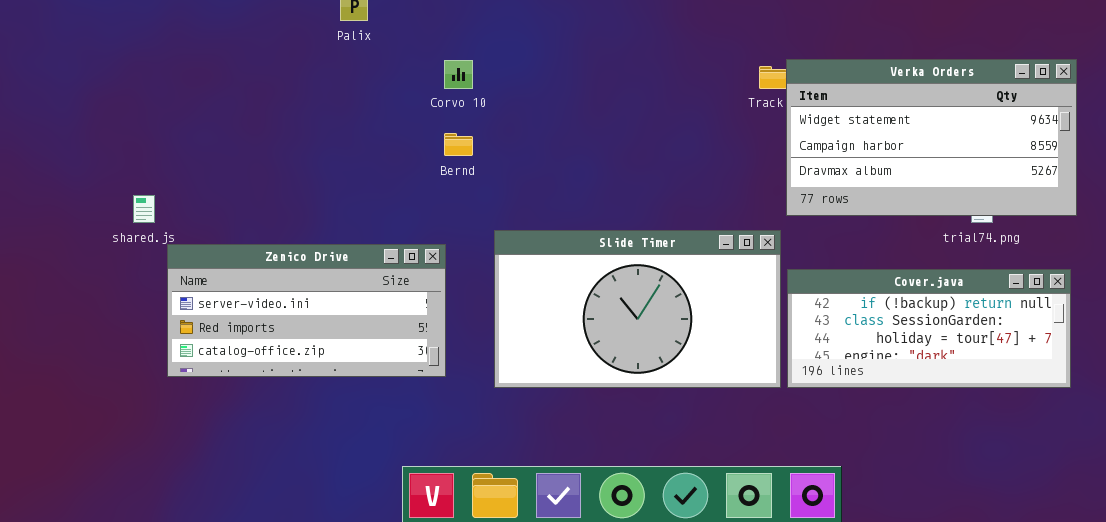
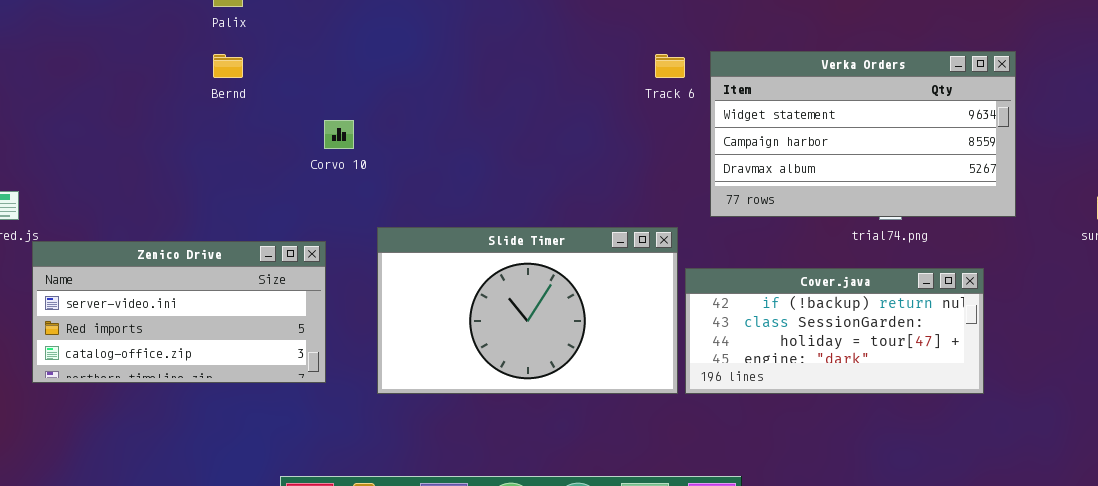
Verka Orders: [786,59,1077,216] -> [710,51,1016,217], moved
Corvo 10: [444,60,473,89] -> [324,120,354,149], moved
Bernd: [444,133,473,156] -> [213,54,243,78], moved

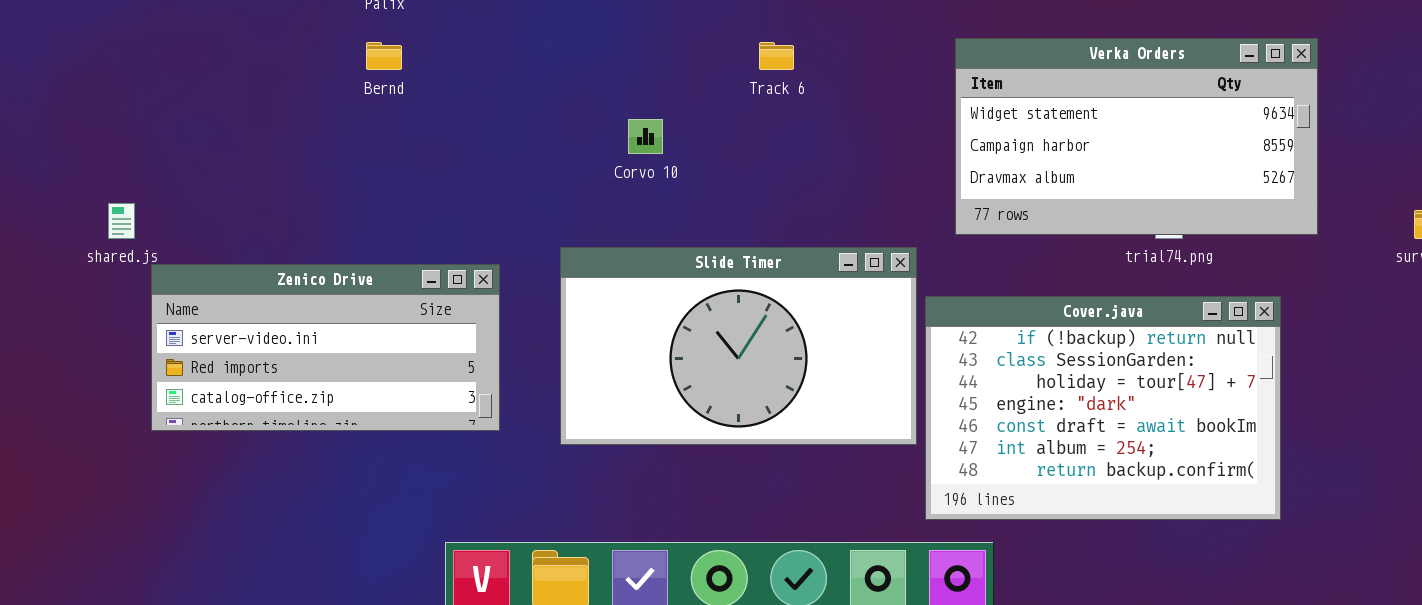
Track 6: [655,54,685,78] -> [759,42,794,70], moved
Corvo 10: [324,120,354,149] -> [628,119,663,154], moved
Cover.java: [685,268,984,394] -> [925,296,1281,520], resized

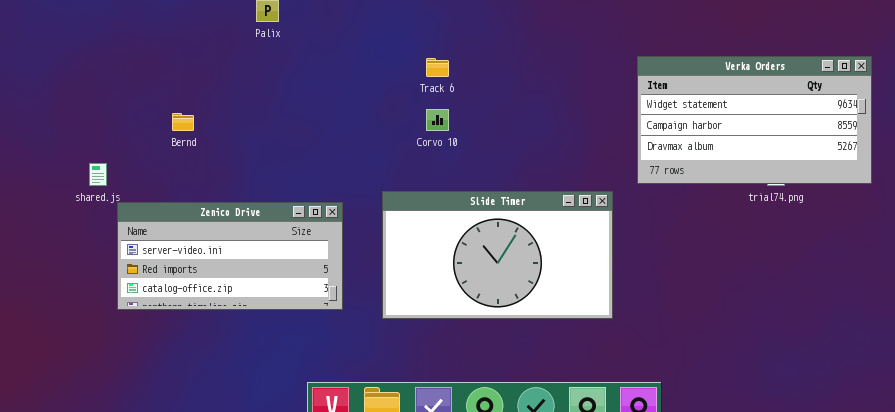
Bernd: [366,42,402,70] -> [172,113,194,131], moved
Track 6: [759,42,794,70] -> [426,58,449,77], moved
Cover.java: [925,296,1281,520] -> none, closed

